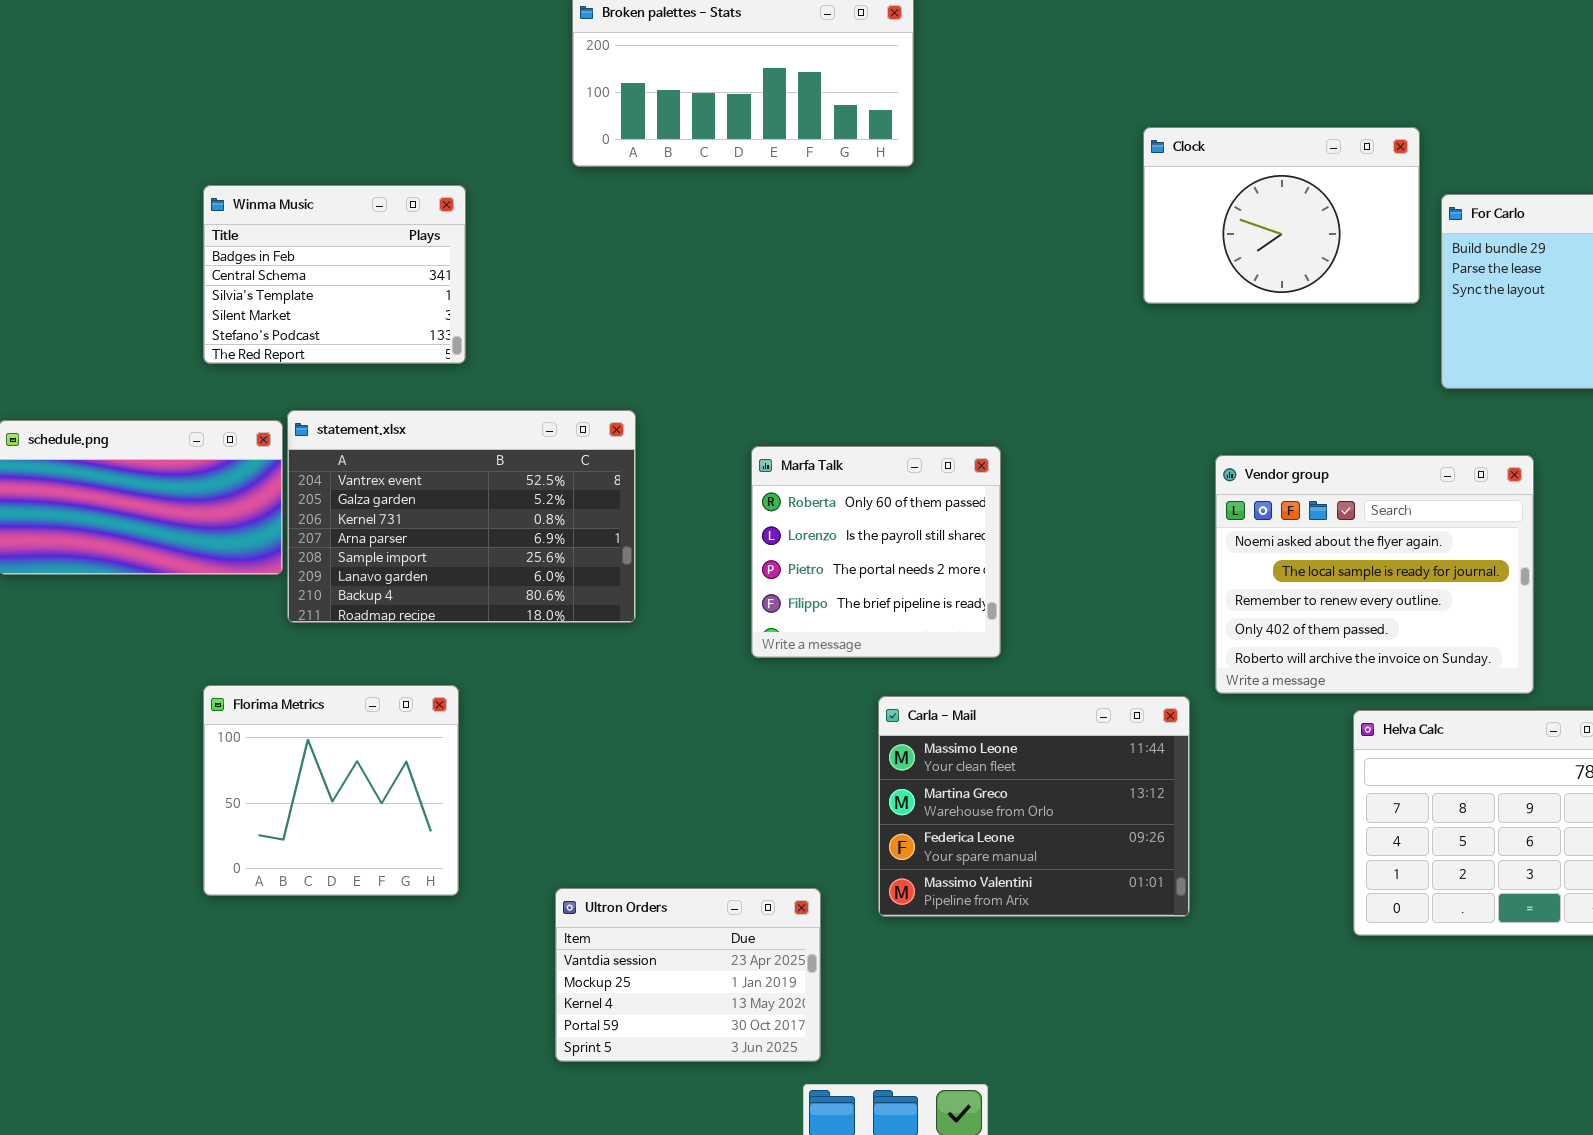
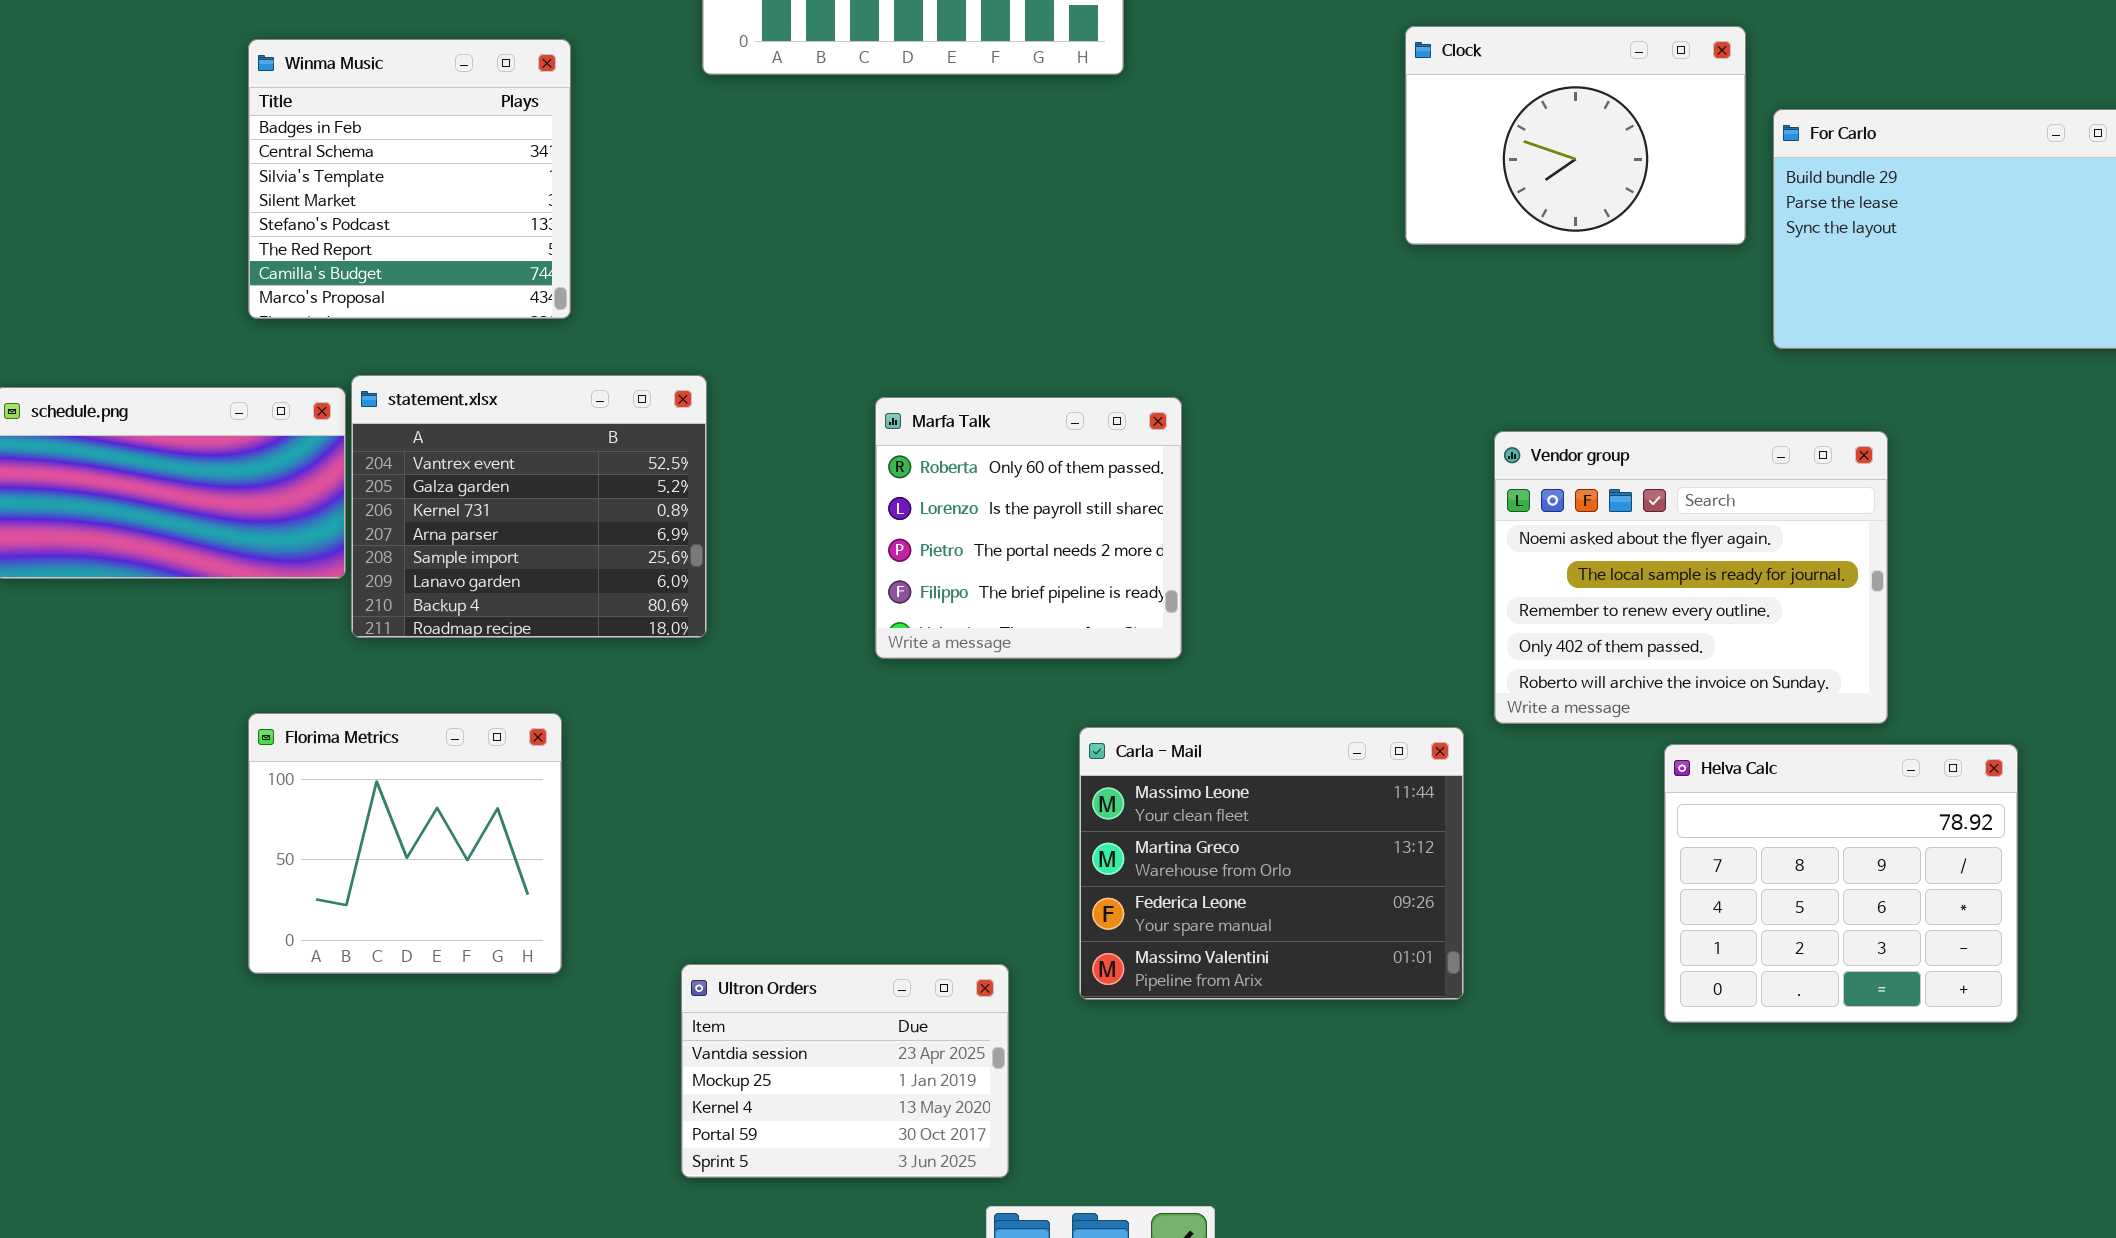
Winma Music: [203,185,466,364] -> [248,39,571,319], resized
statement.xlsx: [287,410,636,623] -> [351,375,707,638], resized
Marfa Talk: [751,446,1001,658] -> [875,397,1182,659], moved

